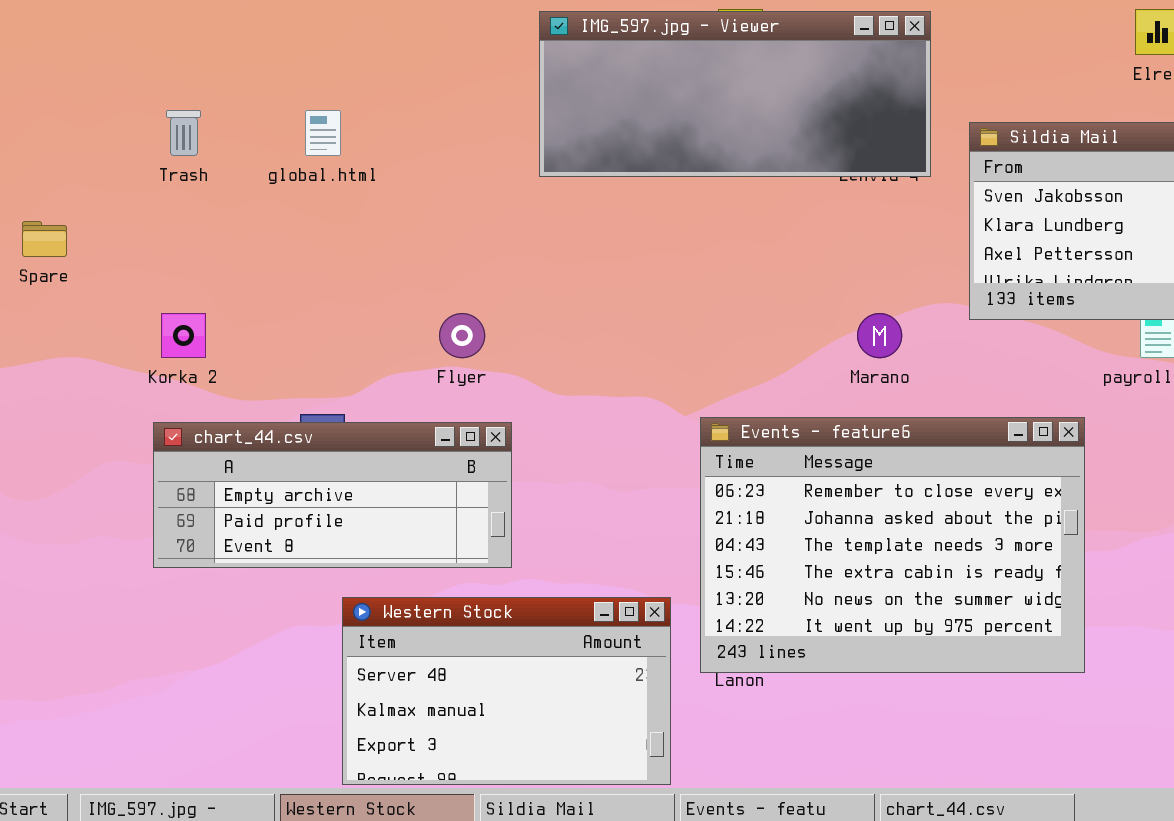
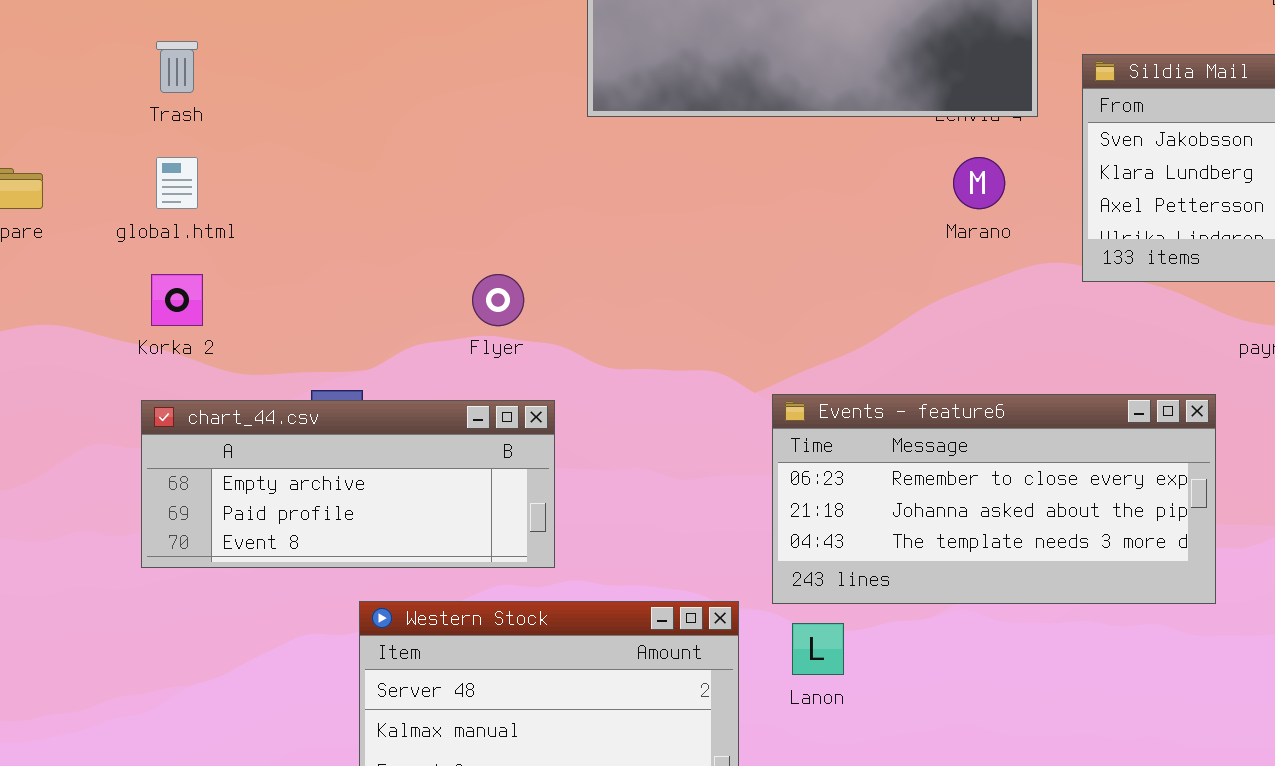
global.html: [305,110,341,156] -> [156,157,198,209], moved
Marano: [857,313,902,358] -> [953,157,1005,209], moved
Events - feature6: [700,417,1085,673] -> [772,394,1216,604], resized

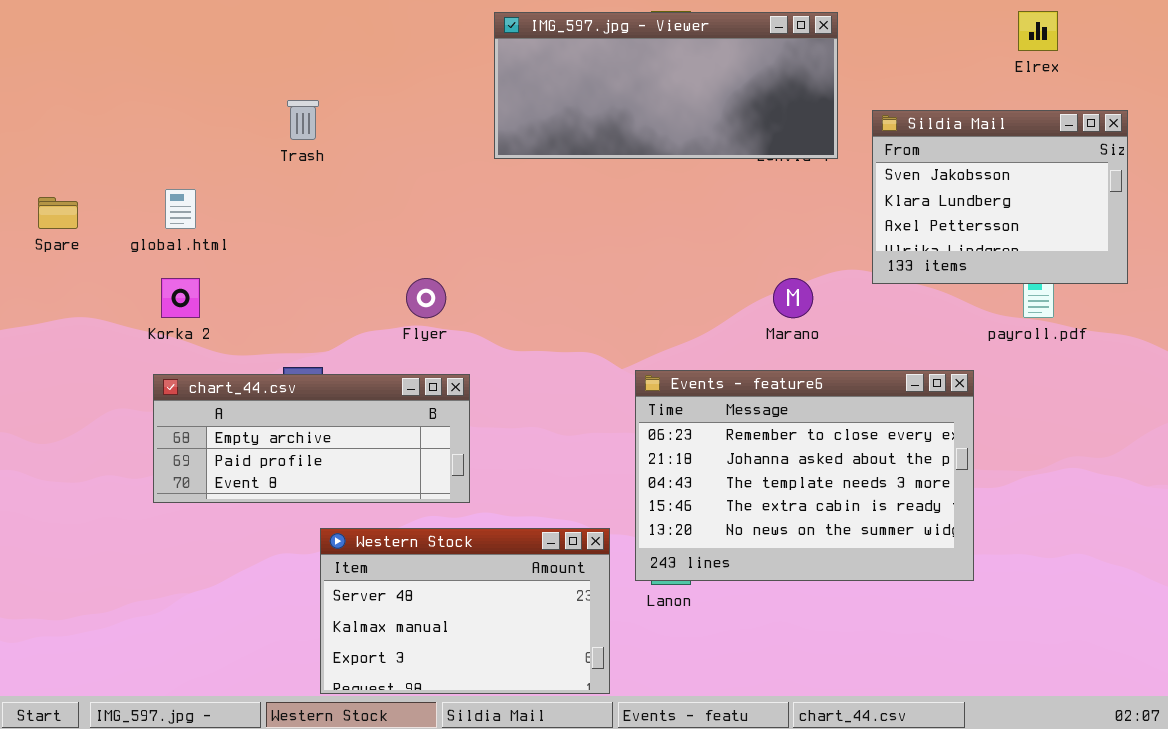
Trash: [156,41,198,93] -> [287,100,319,140], moved
Marano: [953,157,1005,209] -> [773,278,813,318], moved
Events - feature6: [772,394,1216,604] -> [635,370,974,581], resized

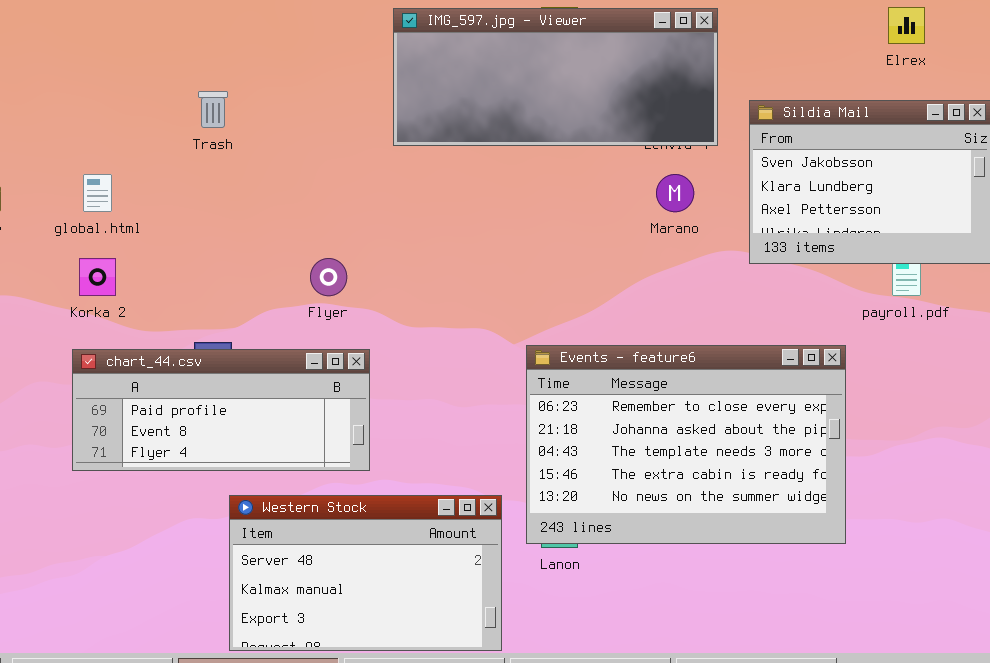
Marano: [773,278,813,318] -> [656,174,694,212], moved
chart_44.csv: [153,374,470,503] -> [72,349,370,471], scrolled down 1 row

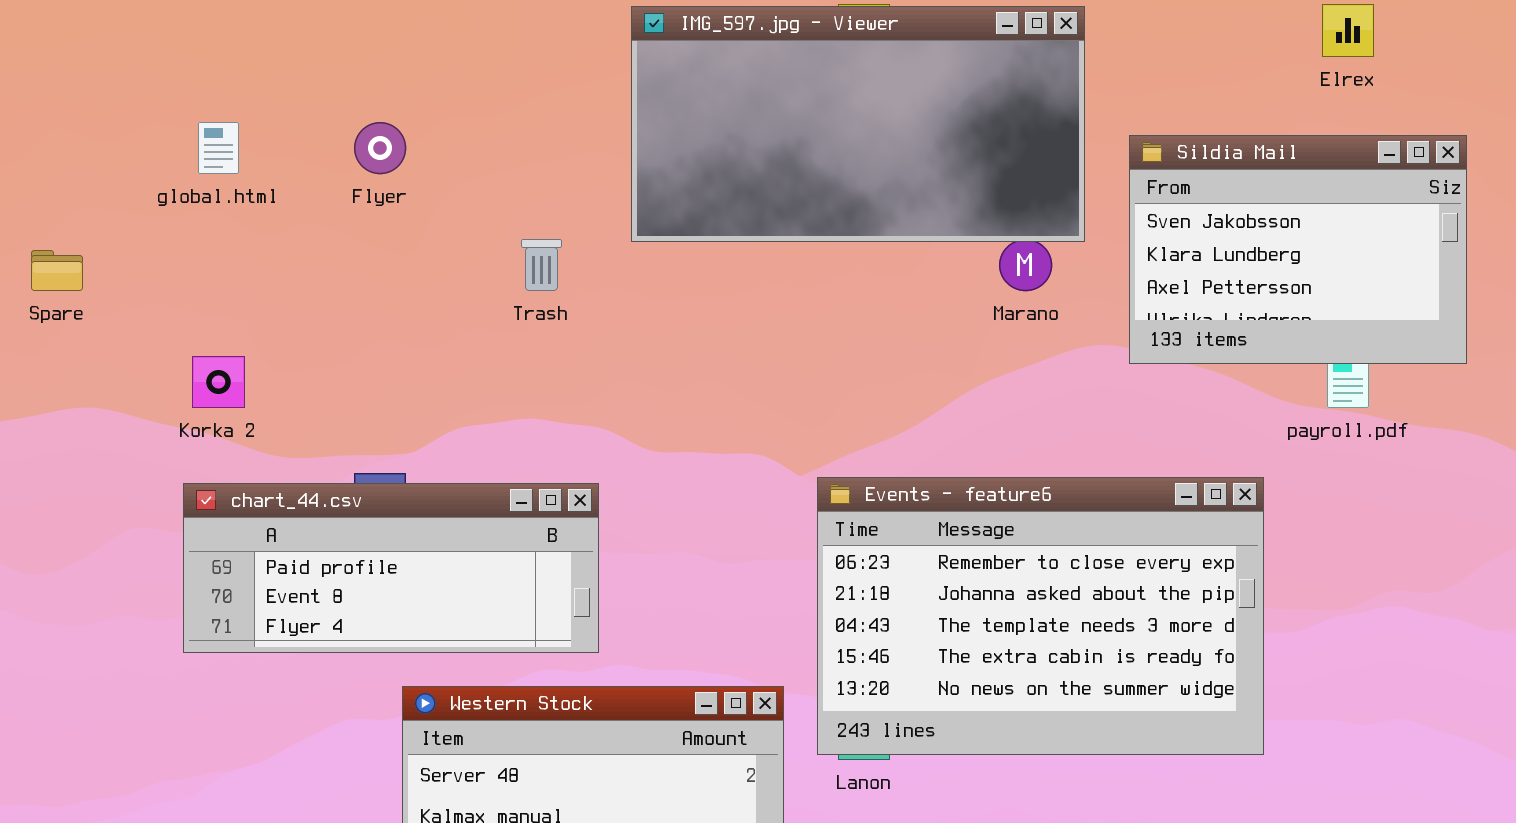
IMG_597.jpg - Viewer: [393,8,718,146] -> [631,6,1085,242], resized
Trash: [198,91,228,128] -> [521,239,562,291], moved
global.html: [83,174,112,212] -> [198,122,239,174], moved
Flyer: [310,258,347,296] -> [354,122,406,174], moved

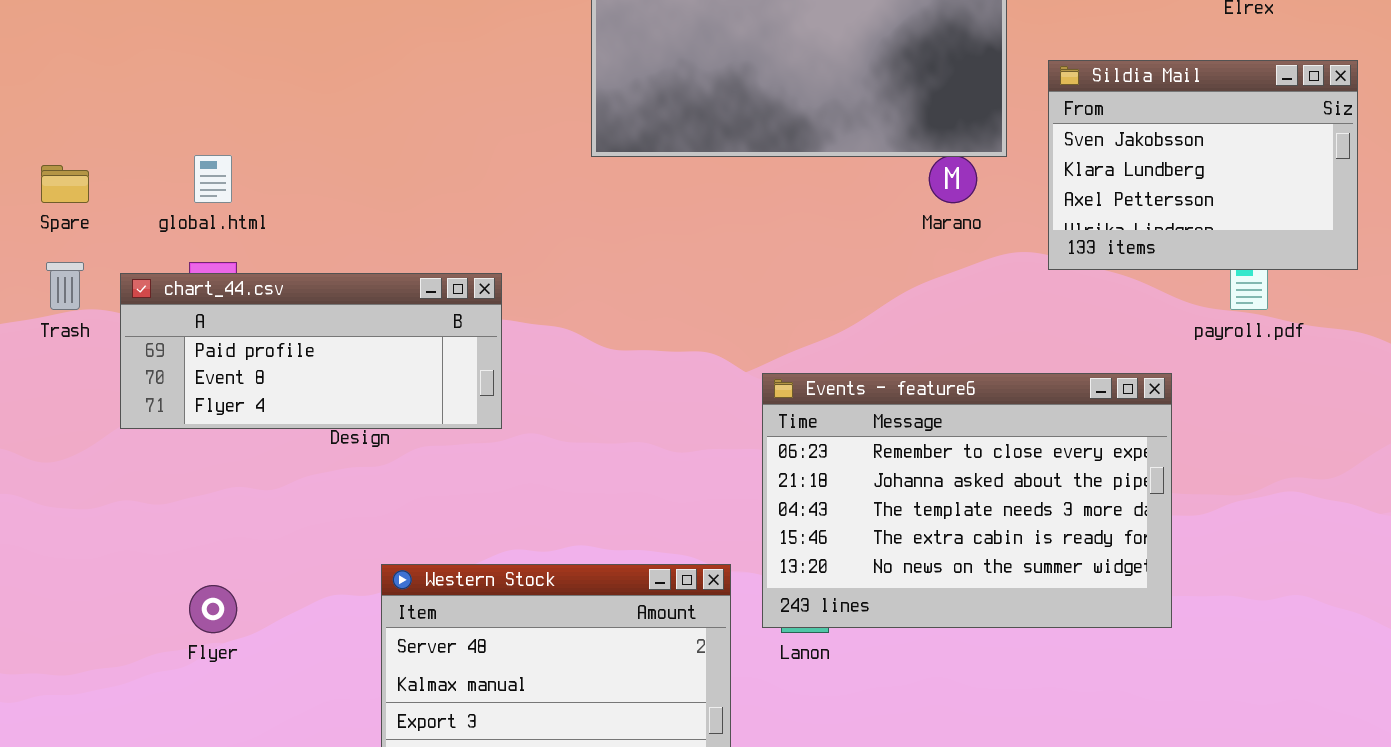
global.html: [198,122,239,174] -> [194,155,232,203], moved
Flyer: [354,122,406,174] -> [189,585,237,633], moved
Trash: [521,239,562,291] -> [46,262,84,310], moved
chart_44.csv: [183,483,599,653] -> [120,273,502,429], moved

